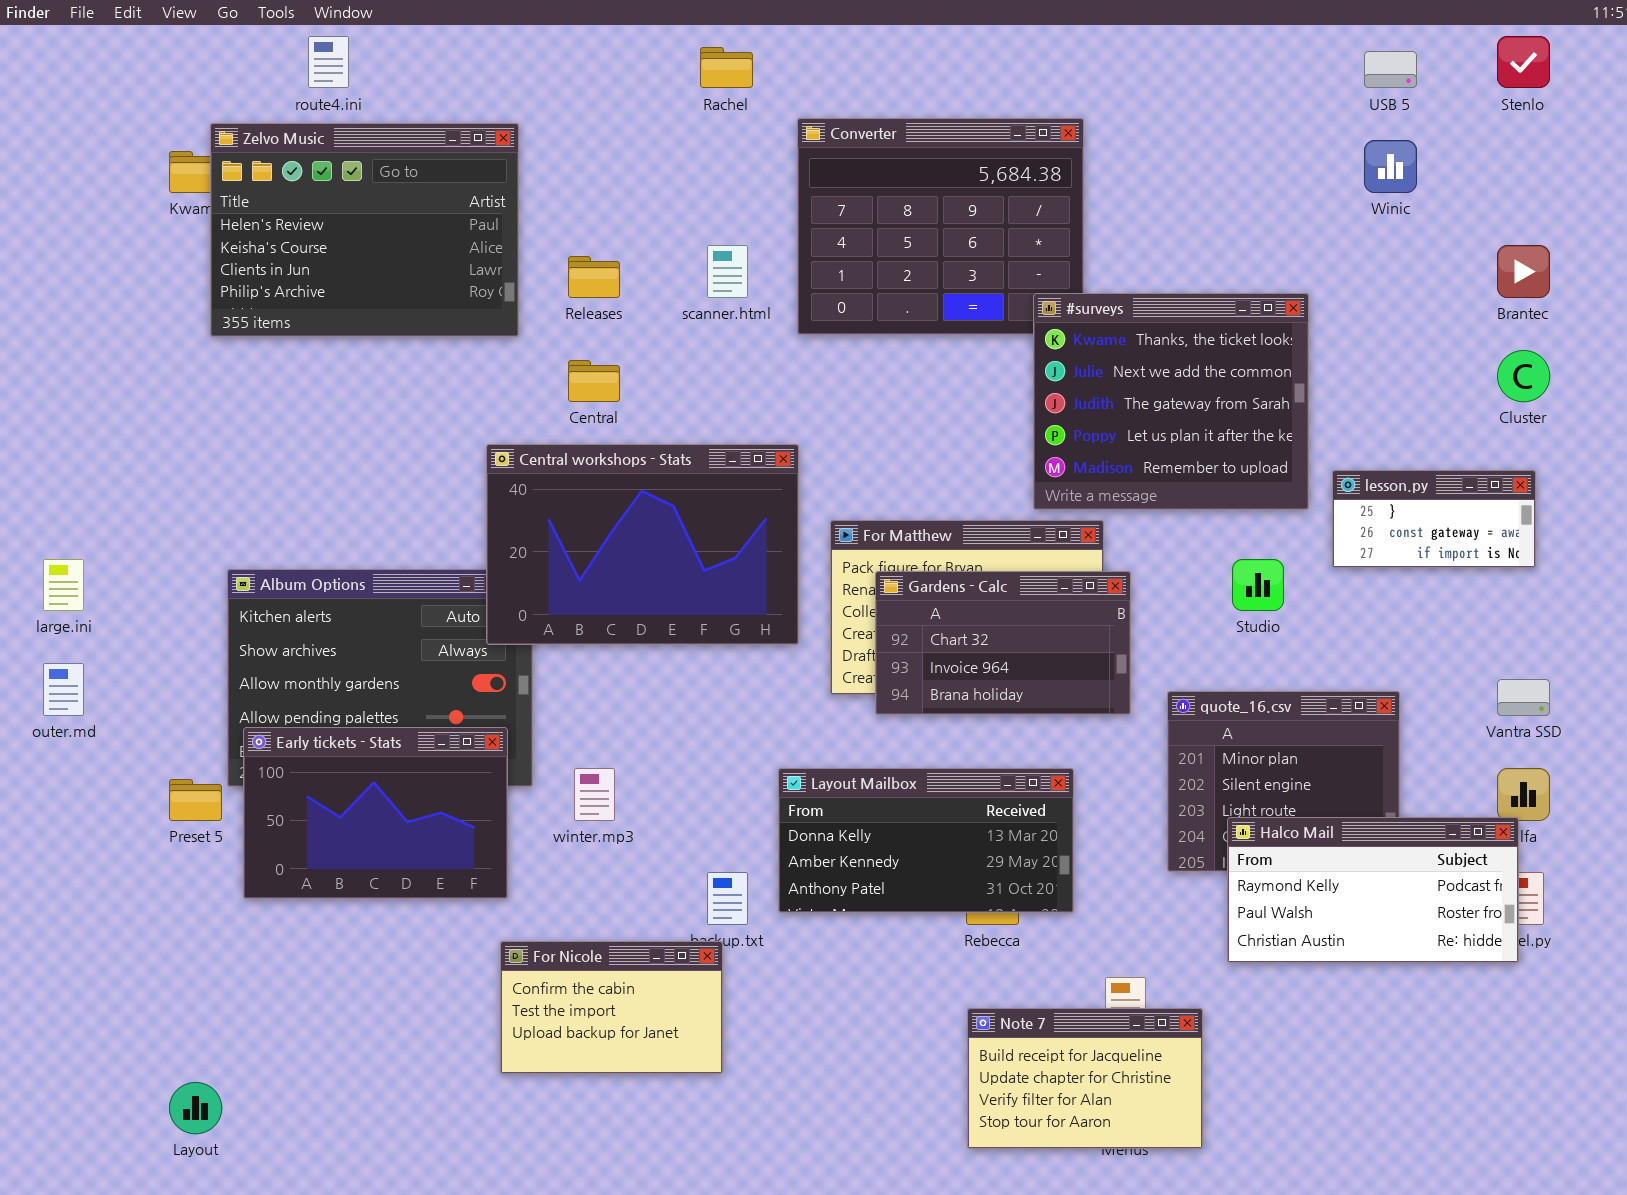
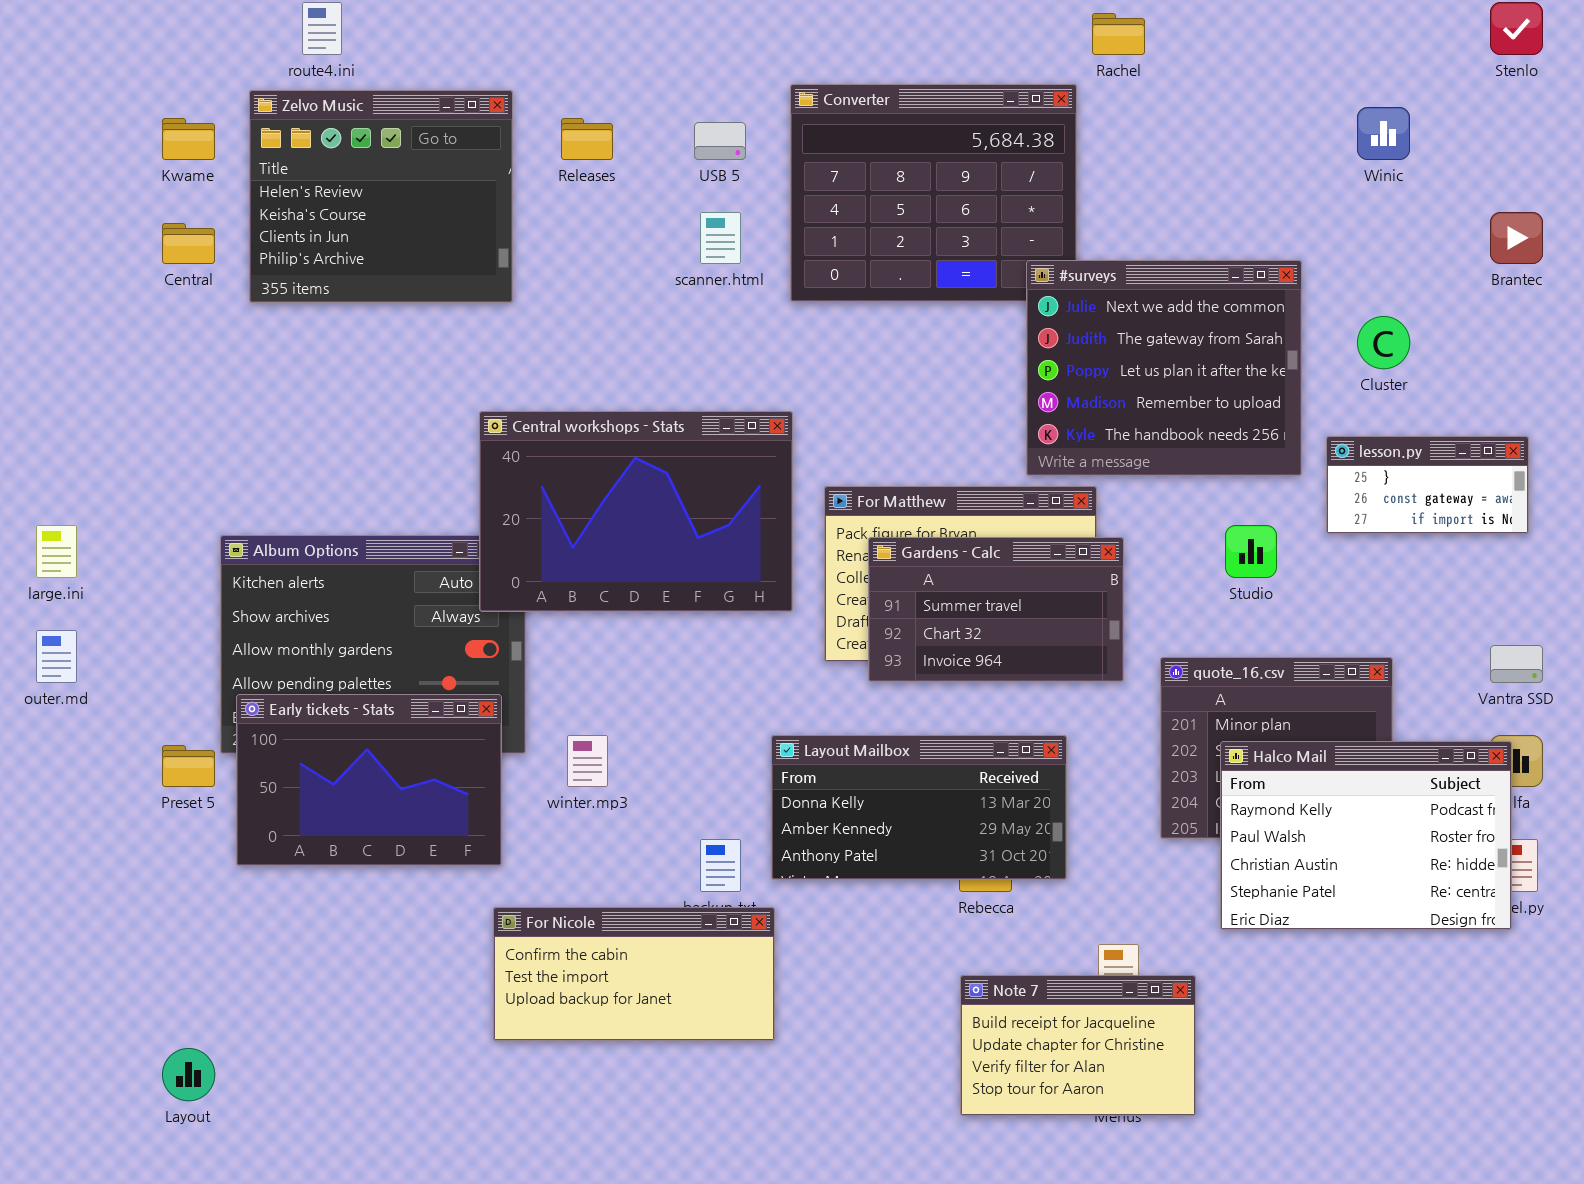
Rachel: [700,47,753,88] -> [1092,13,1145,55], moved
USB 5: [1364,51,1417,88] -> [694,122,746,160], moved
Zelvo Music: [210,123,519,337] -> [249,90,513,303], resized
Releases: [568,256,620,298] -> [561,118,613,160], moved
#surveys: [1033,293,1309,510] -> [1026,260,1302,476], scrolled down 1 row
Cluster: [1497,350,1550,402] -> [1357,316,1410,369], moved
Central: [568,360,620,402] -> [162,223,215,264], moved
Gardens - Calc: [875,571,1131,715] -> [868,537,1124,682], scrolled up 1 row
Halco Mail: [1227,817,1519,963] -> [1220,741,1512,930], resized
For Nicole: [500,941,723,1074] -> [493,907,775,1041], resized

